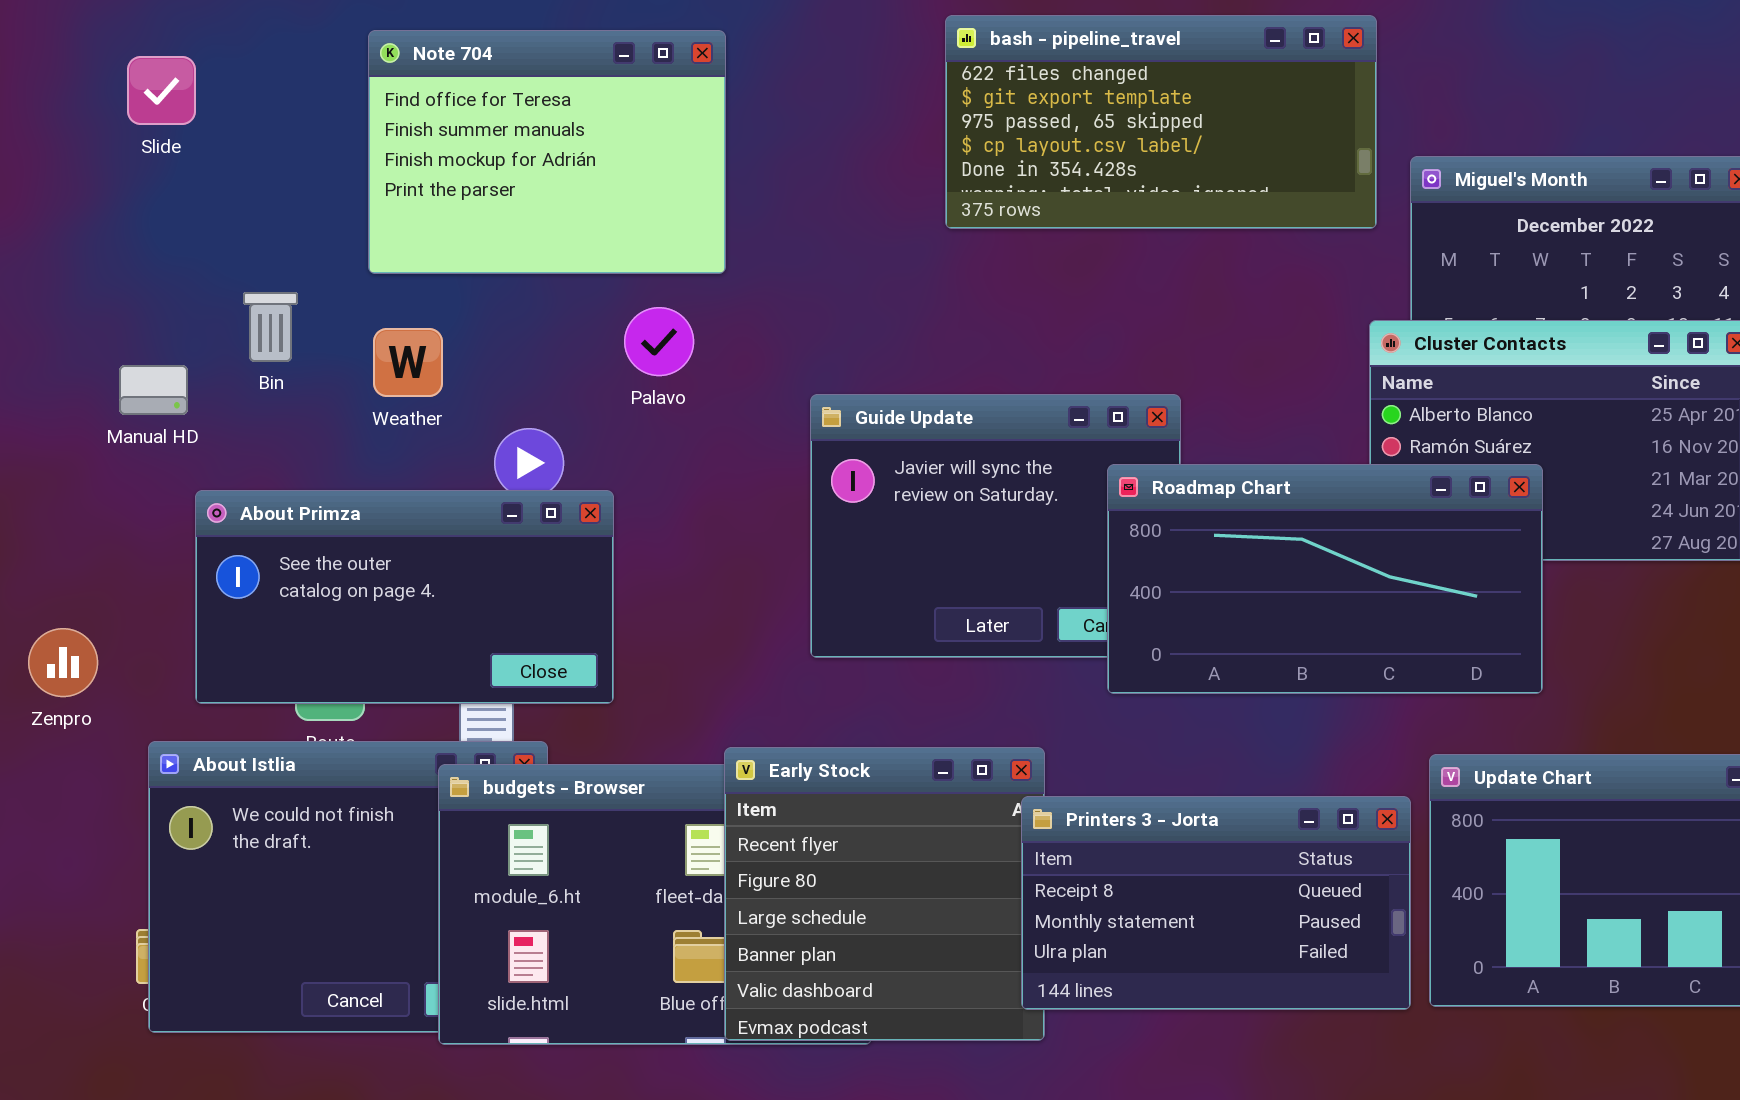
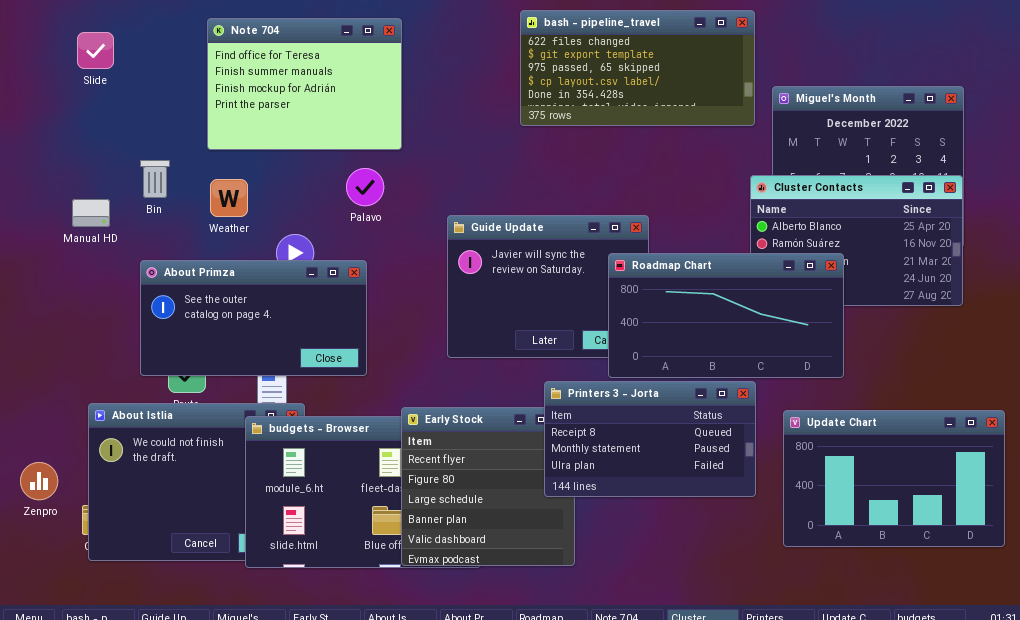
About Primza: [195,490,614,704] -> [140,260,367,376], moved
Zenpro: [28,628,98,697] -> [20,462,58,500], moved
Printers 3 - Jorta: [1021,796,1411,1010] -> [544,381,756,497], moved

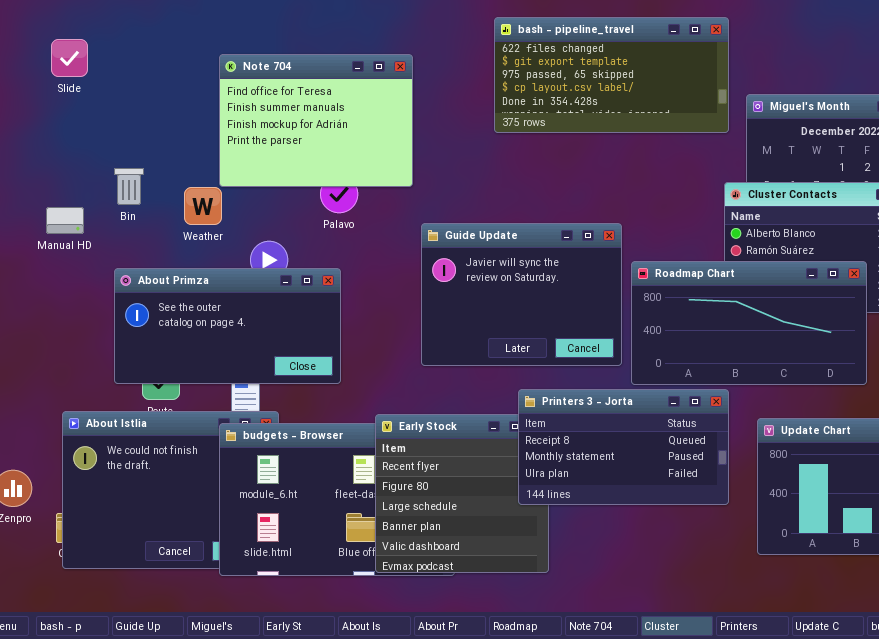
Note 704: [207,18,402,150] -> [219,54,413,187], moved
Roadmap Chart: [608,253,844,378] -> [631,261,867,385], moved

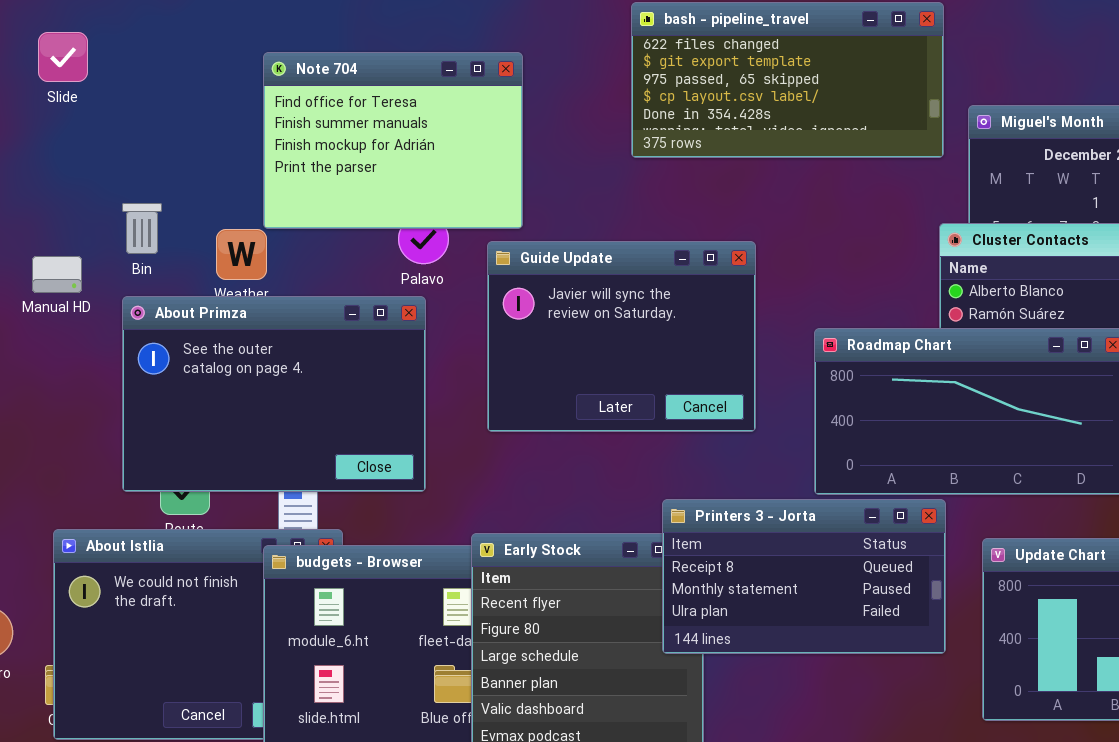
Guide Update: [421,223,622,366] -> [487,241,756,432], moved
About Primza: [114,268,341,384] -> [122,296,426,492], resized

